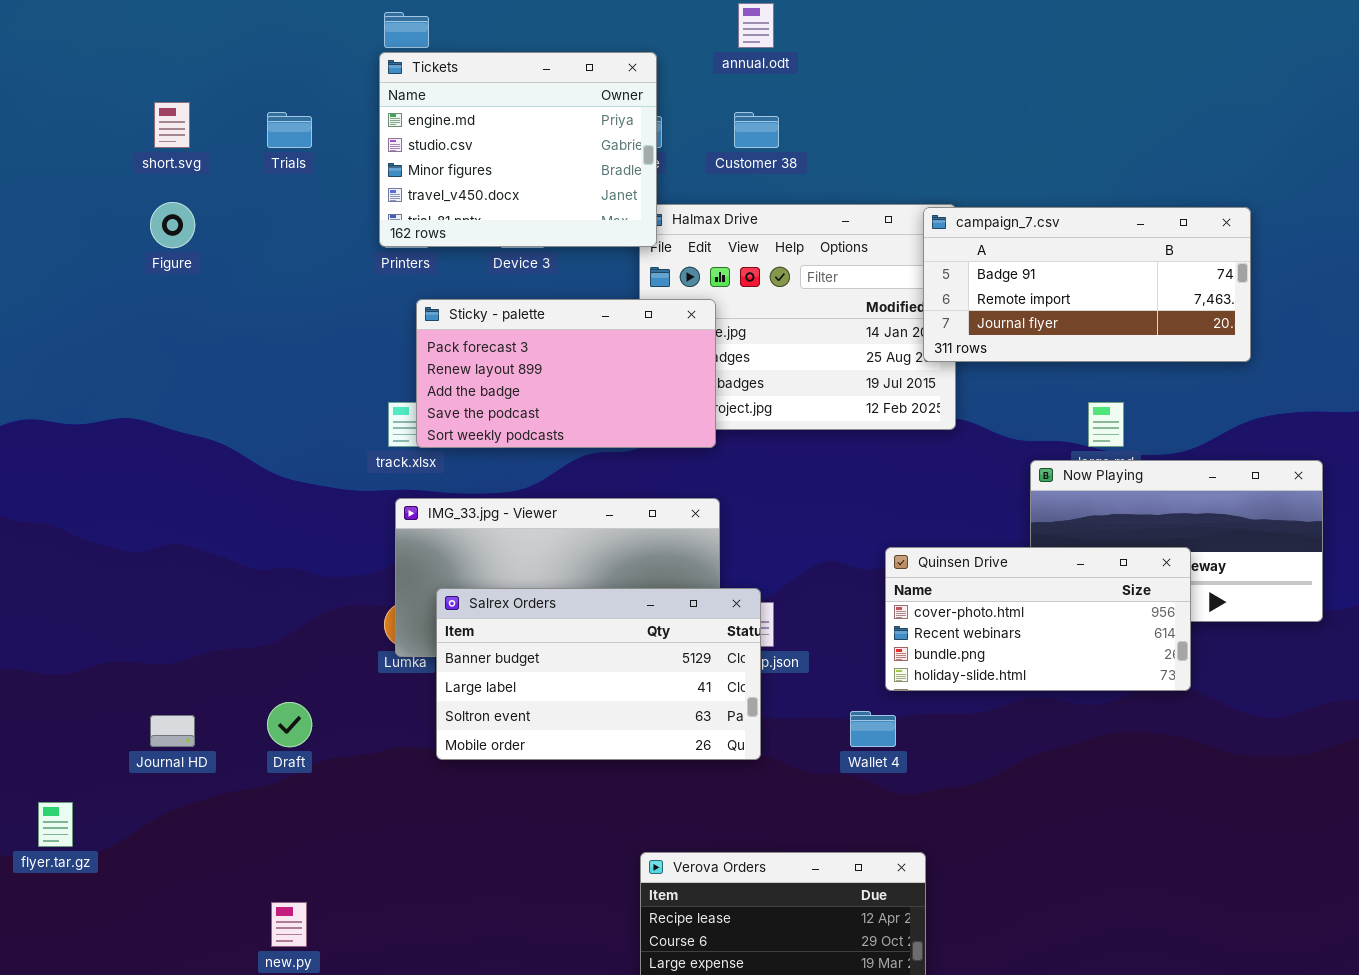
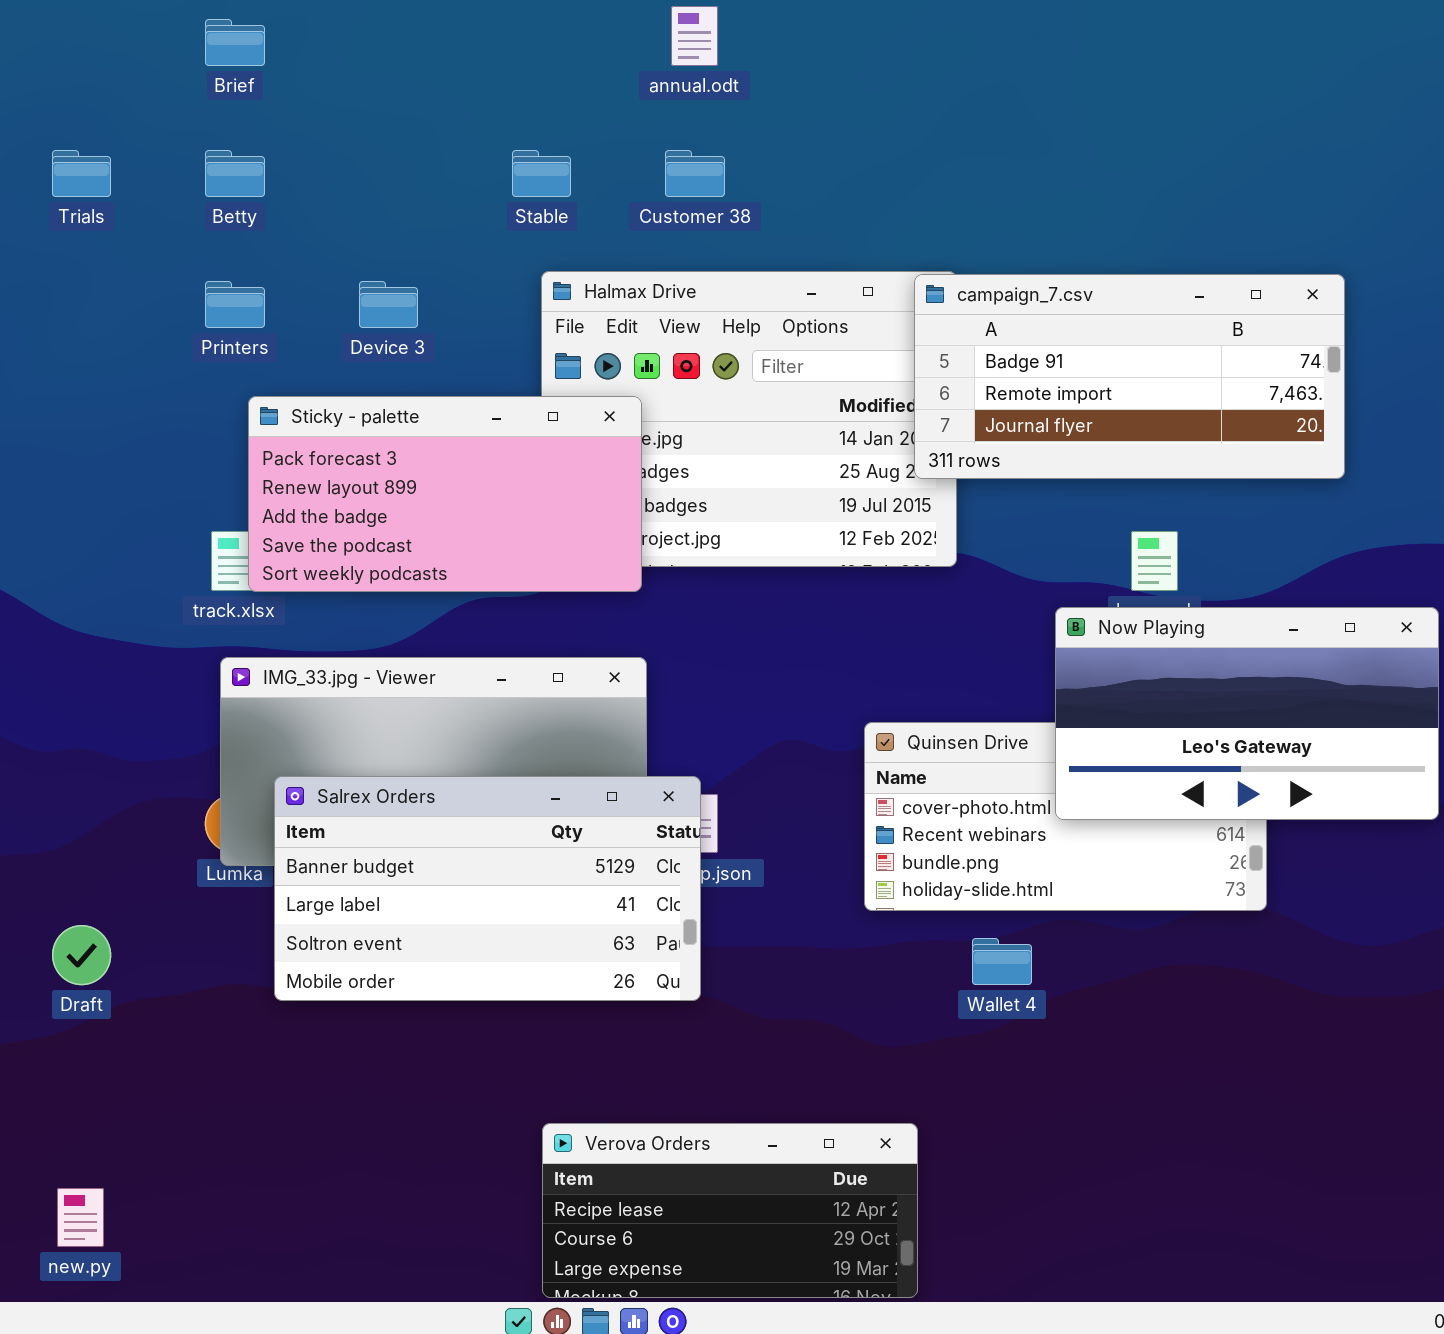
Tickets: [379,52,657,247] -> none, closed
Now Playing: [1030,460,1323,622] -> [1055,607,1439,820], raised
Wallet 4: [850,711,896,747] -> [972,938,1032,985], moved

